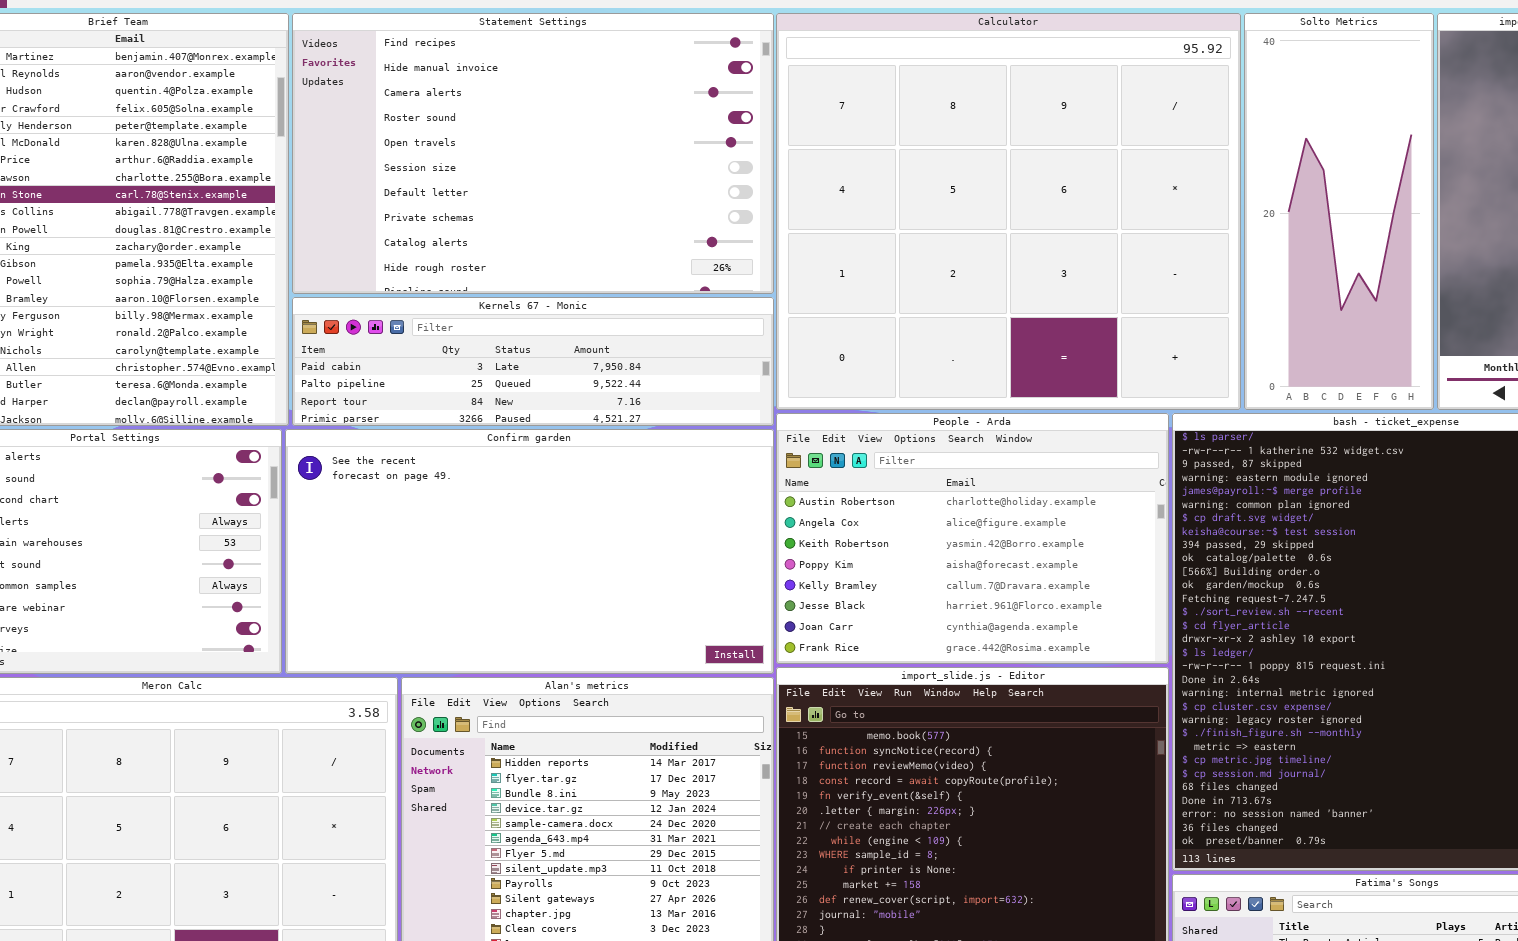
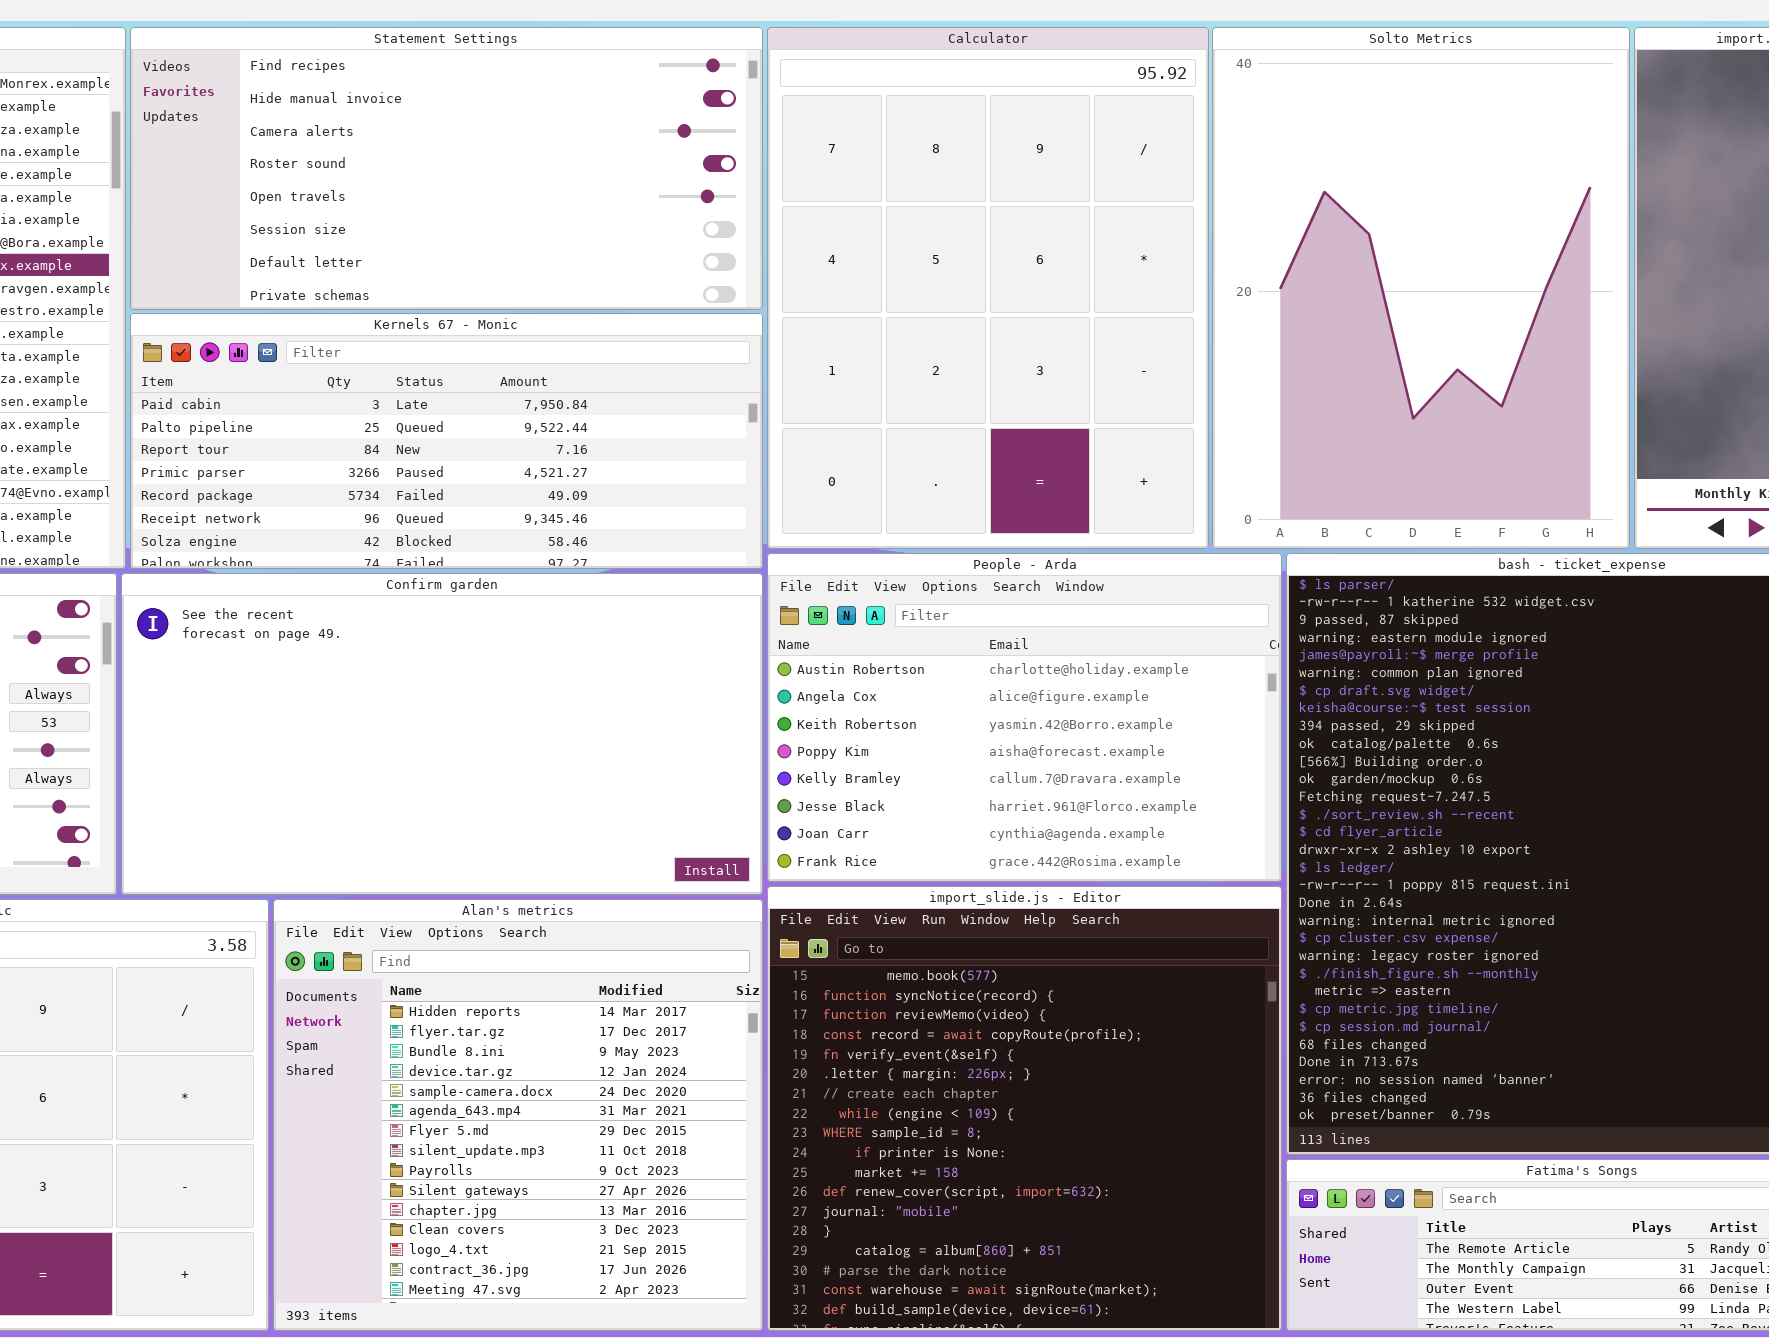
Statement Settings: [292,13,774,294] -> [130,27,763,310], resized
Calculator: [776,13,1241,410] -> [767,27,1209,549], resized
Solto Metrics: [1244,13,1434,410] -> [1212,27,1630,549], resized
Kernels 67 - Monic: [292,297,774,426] -> [130,313,763,569], resized

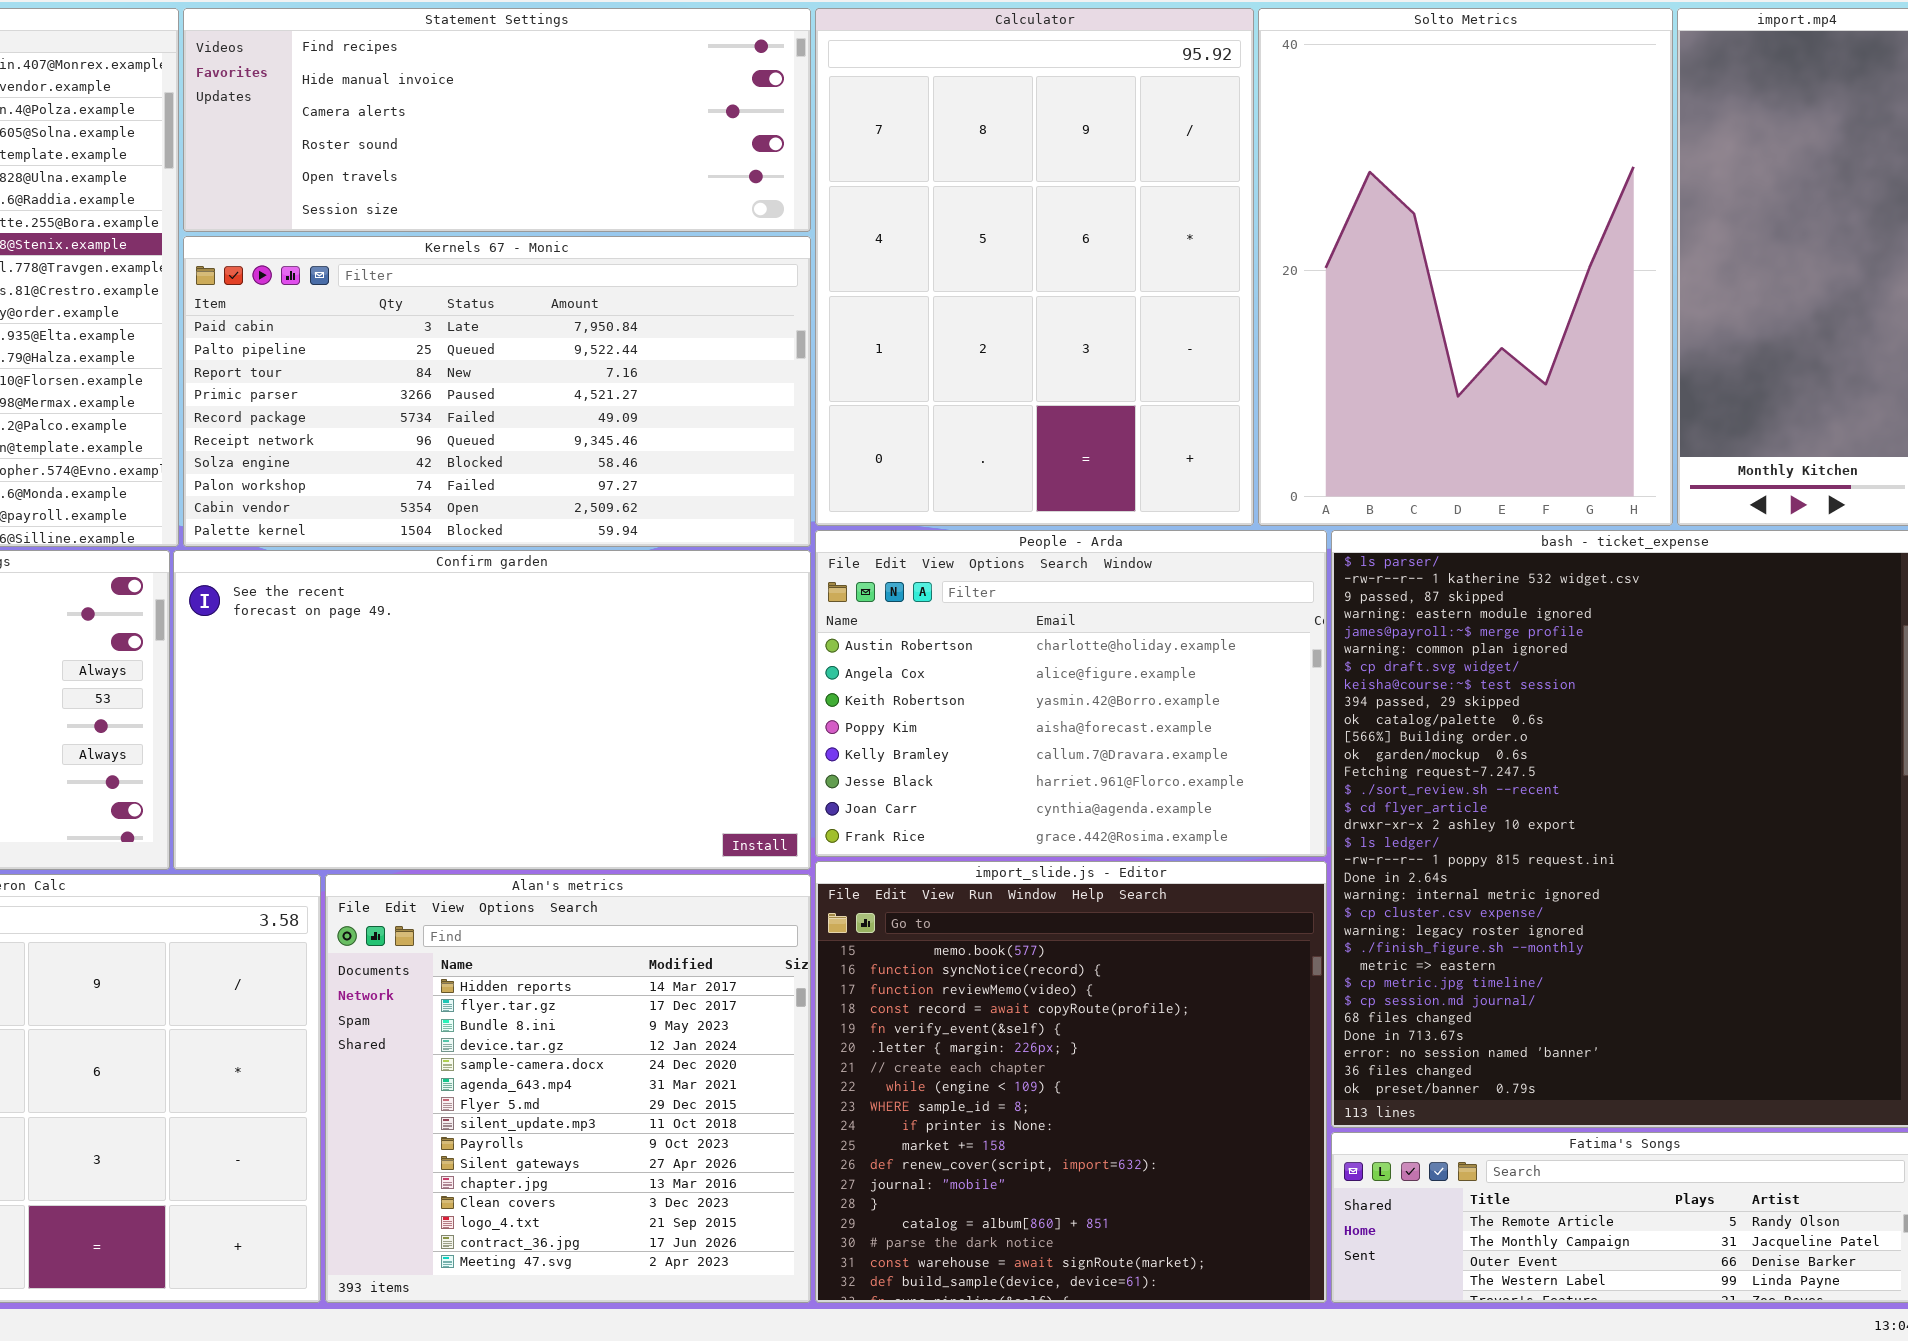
Statement Settings: [130,27,763,310] -> [183,8,811,232], resized
Kernels 67 - Monic: [130,313,763,569] -> [183,236,811,547], resized

